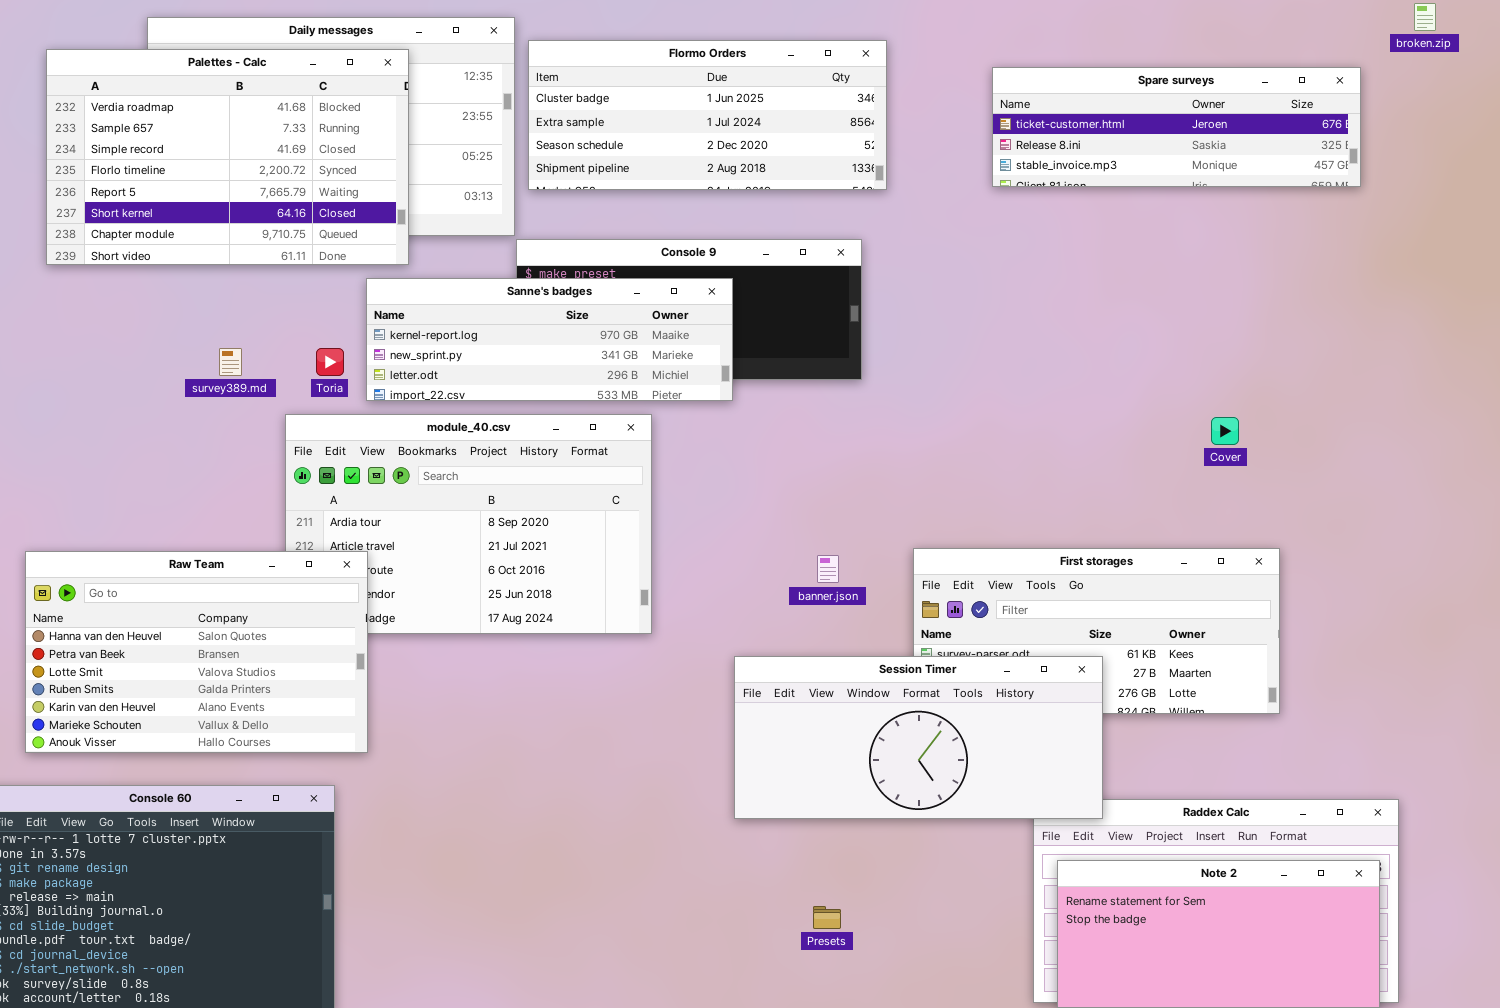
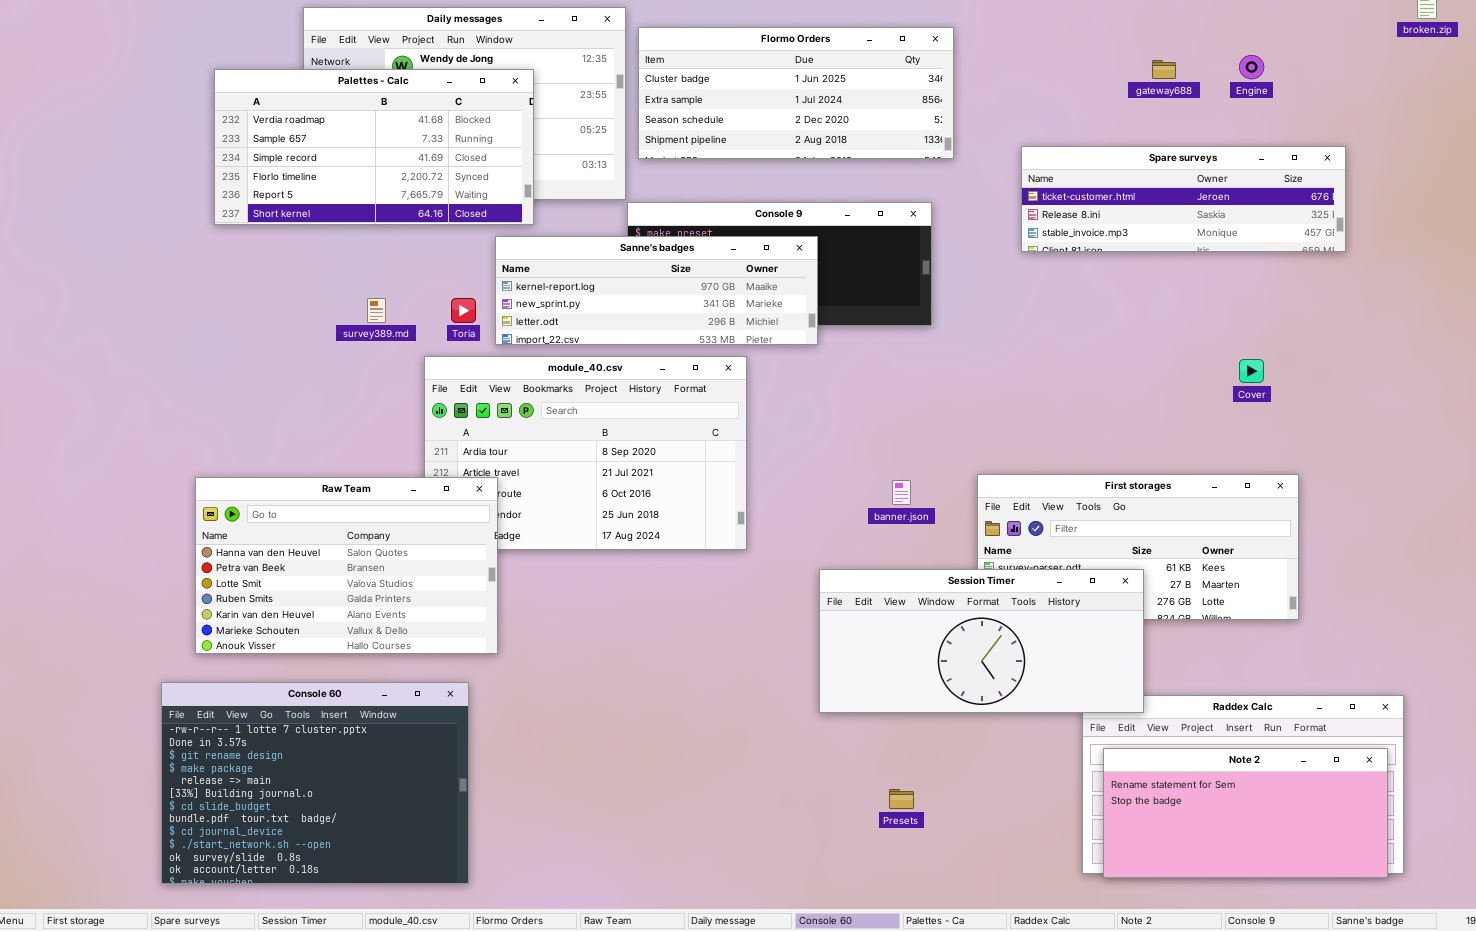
Palettes - Calc: [46,49,409,265] -> [214,69,534,225], resized
Spare surveys: [992,67,1361,187] -> [1021,146,1346,252], moved

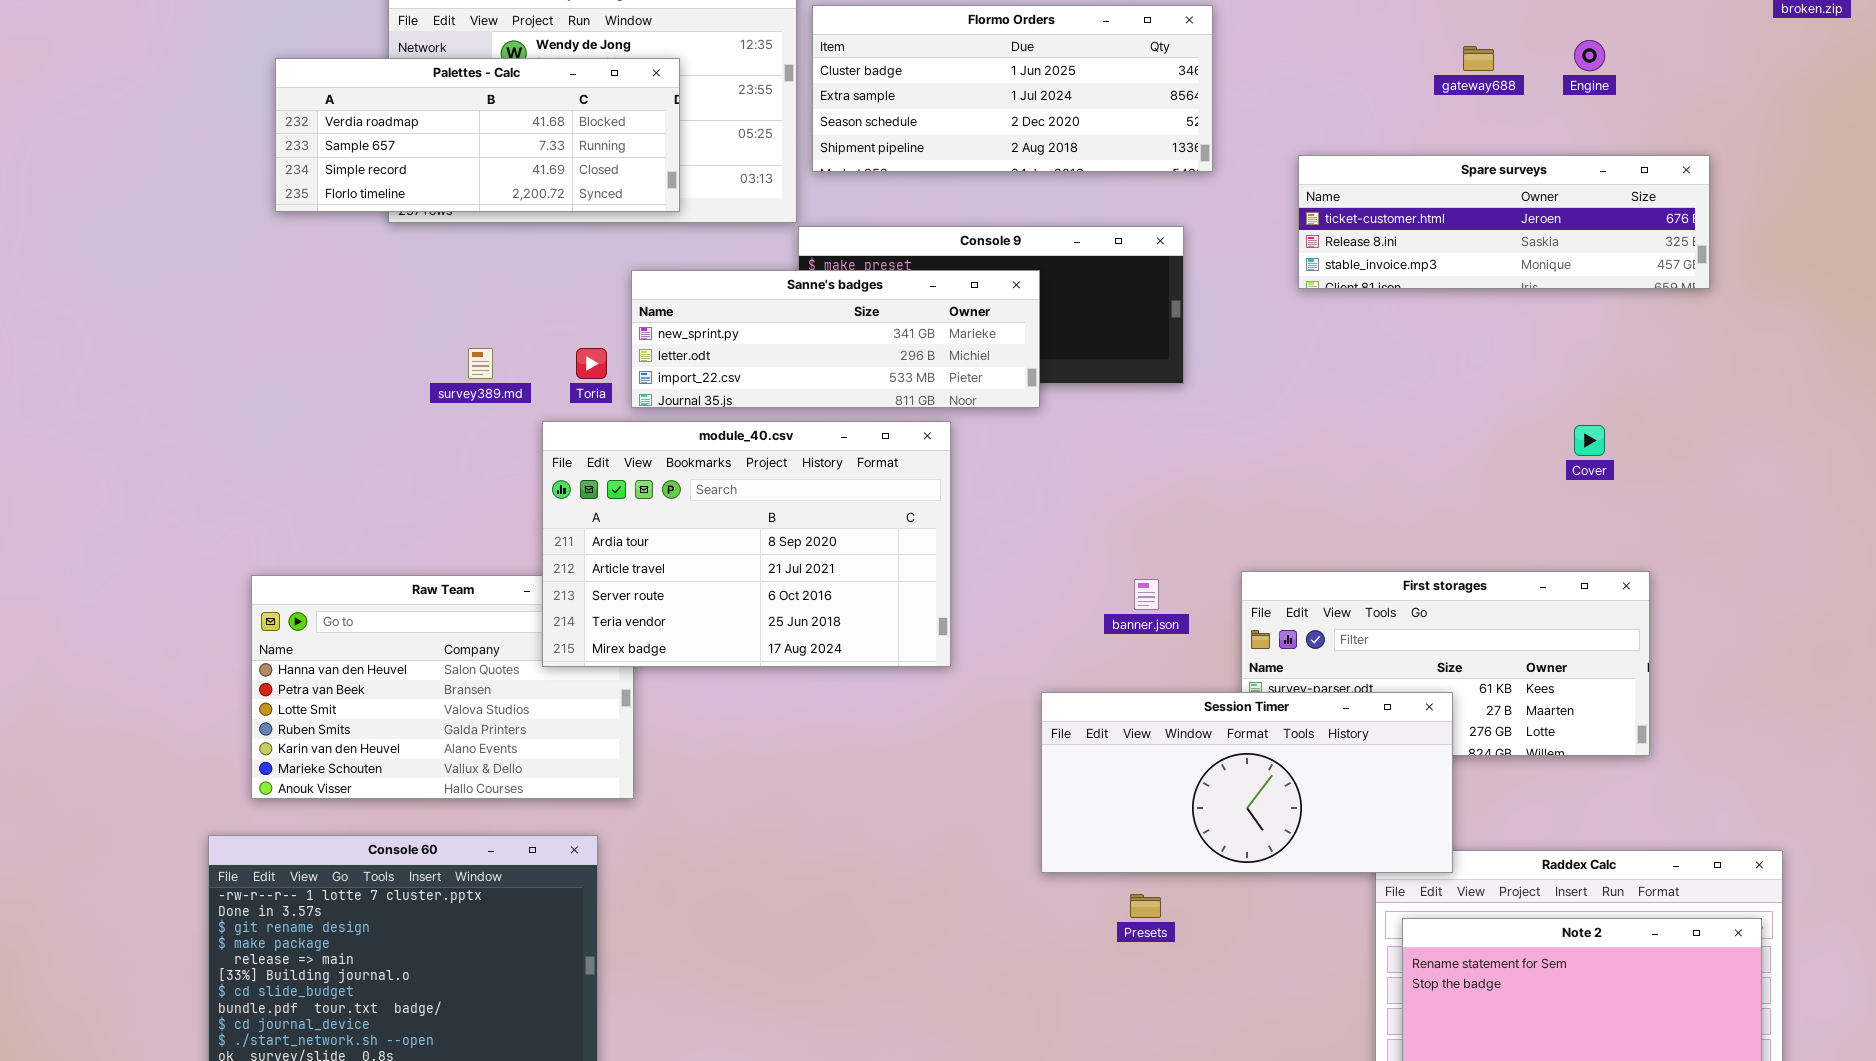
Palettes - Calc: [214,69,534,225] -> [275,58,680,212], resized
Sanne's badges: [495,236,818,345] -> [631,270,1040,408], scrolled down 1 row
module_40.csv: [424,356,747,550] -> [542,421,951,667], raised
Presets: [889,789,914,809] -> [1130,894,1161,918], moved

